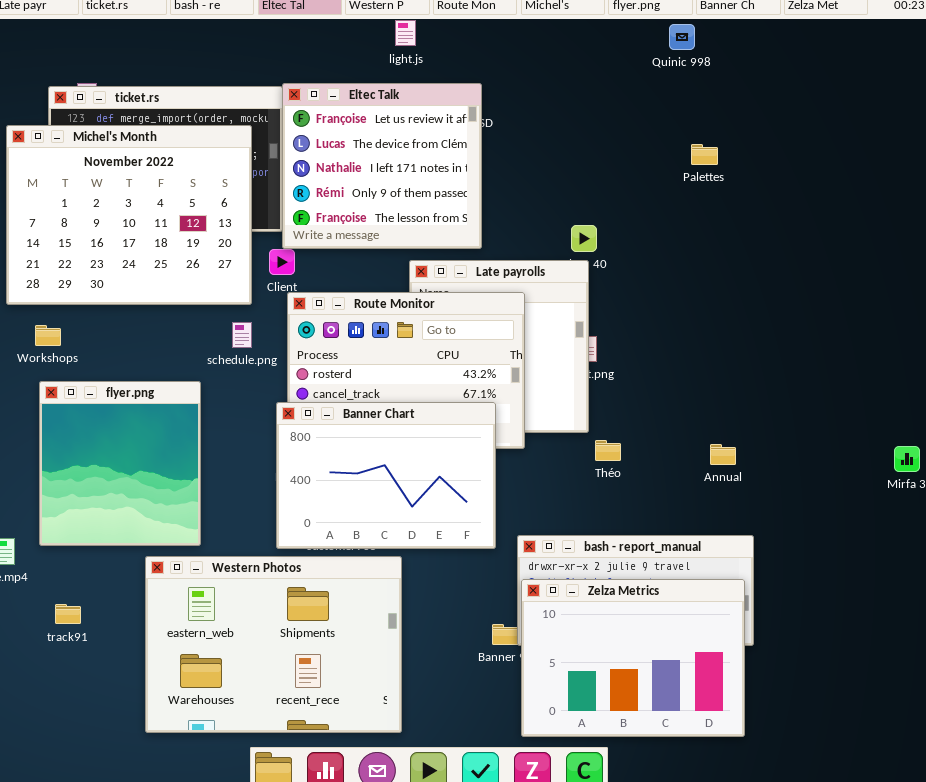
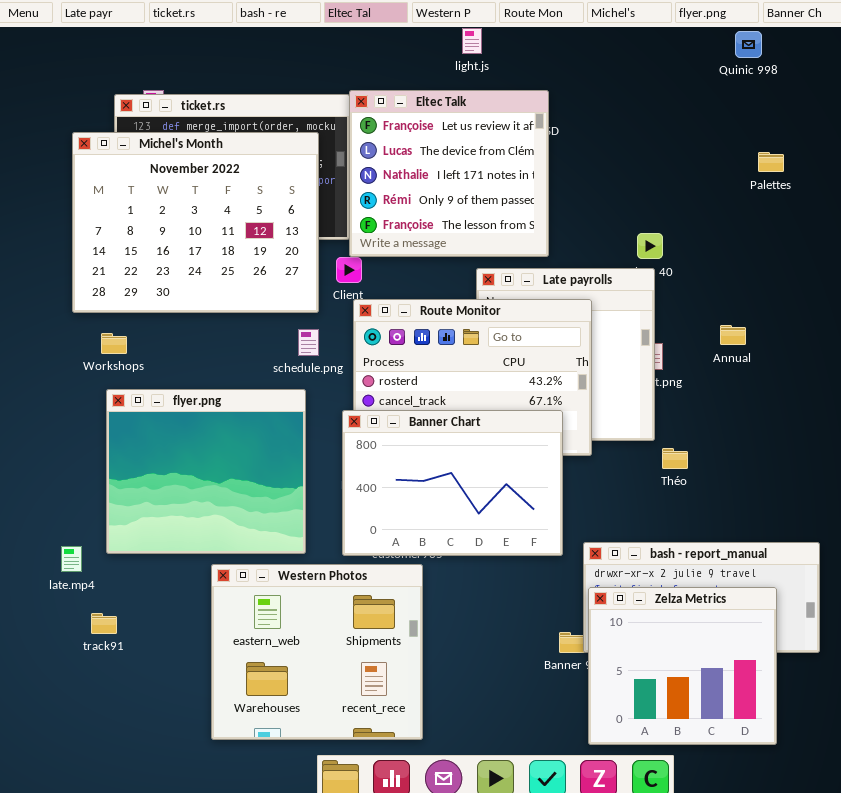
flyer.png: [39,381,201,546] -> [106,389,306,554], resized
Annual: [710,444,736,465] -> [720,325,746,345], moved
Western Photos: [145,556,402,733] -> [211,564,423,740], resized
Zelza Metrics: [521,579,745,737] -> [588,587,777,745], resized
track91: [55,604,81,624] -> [91,613,117,634], moved

